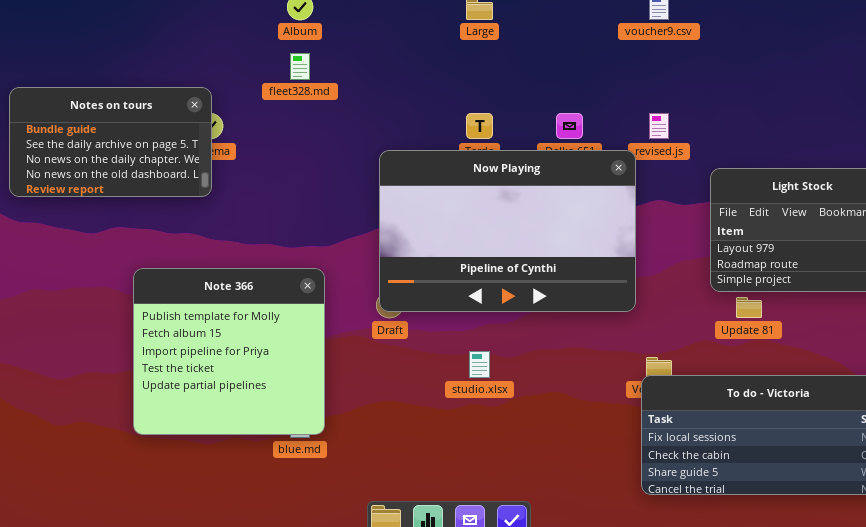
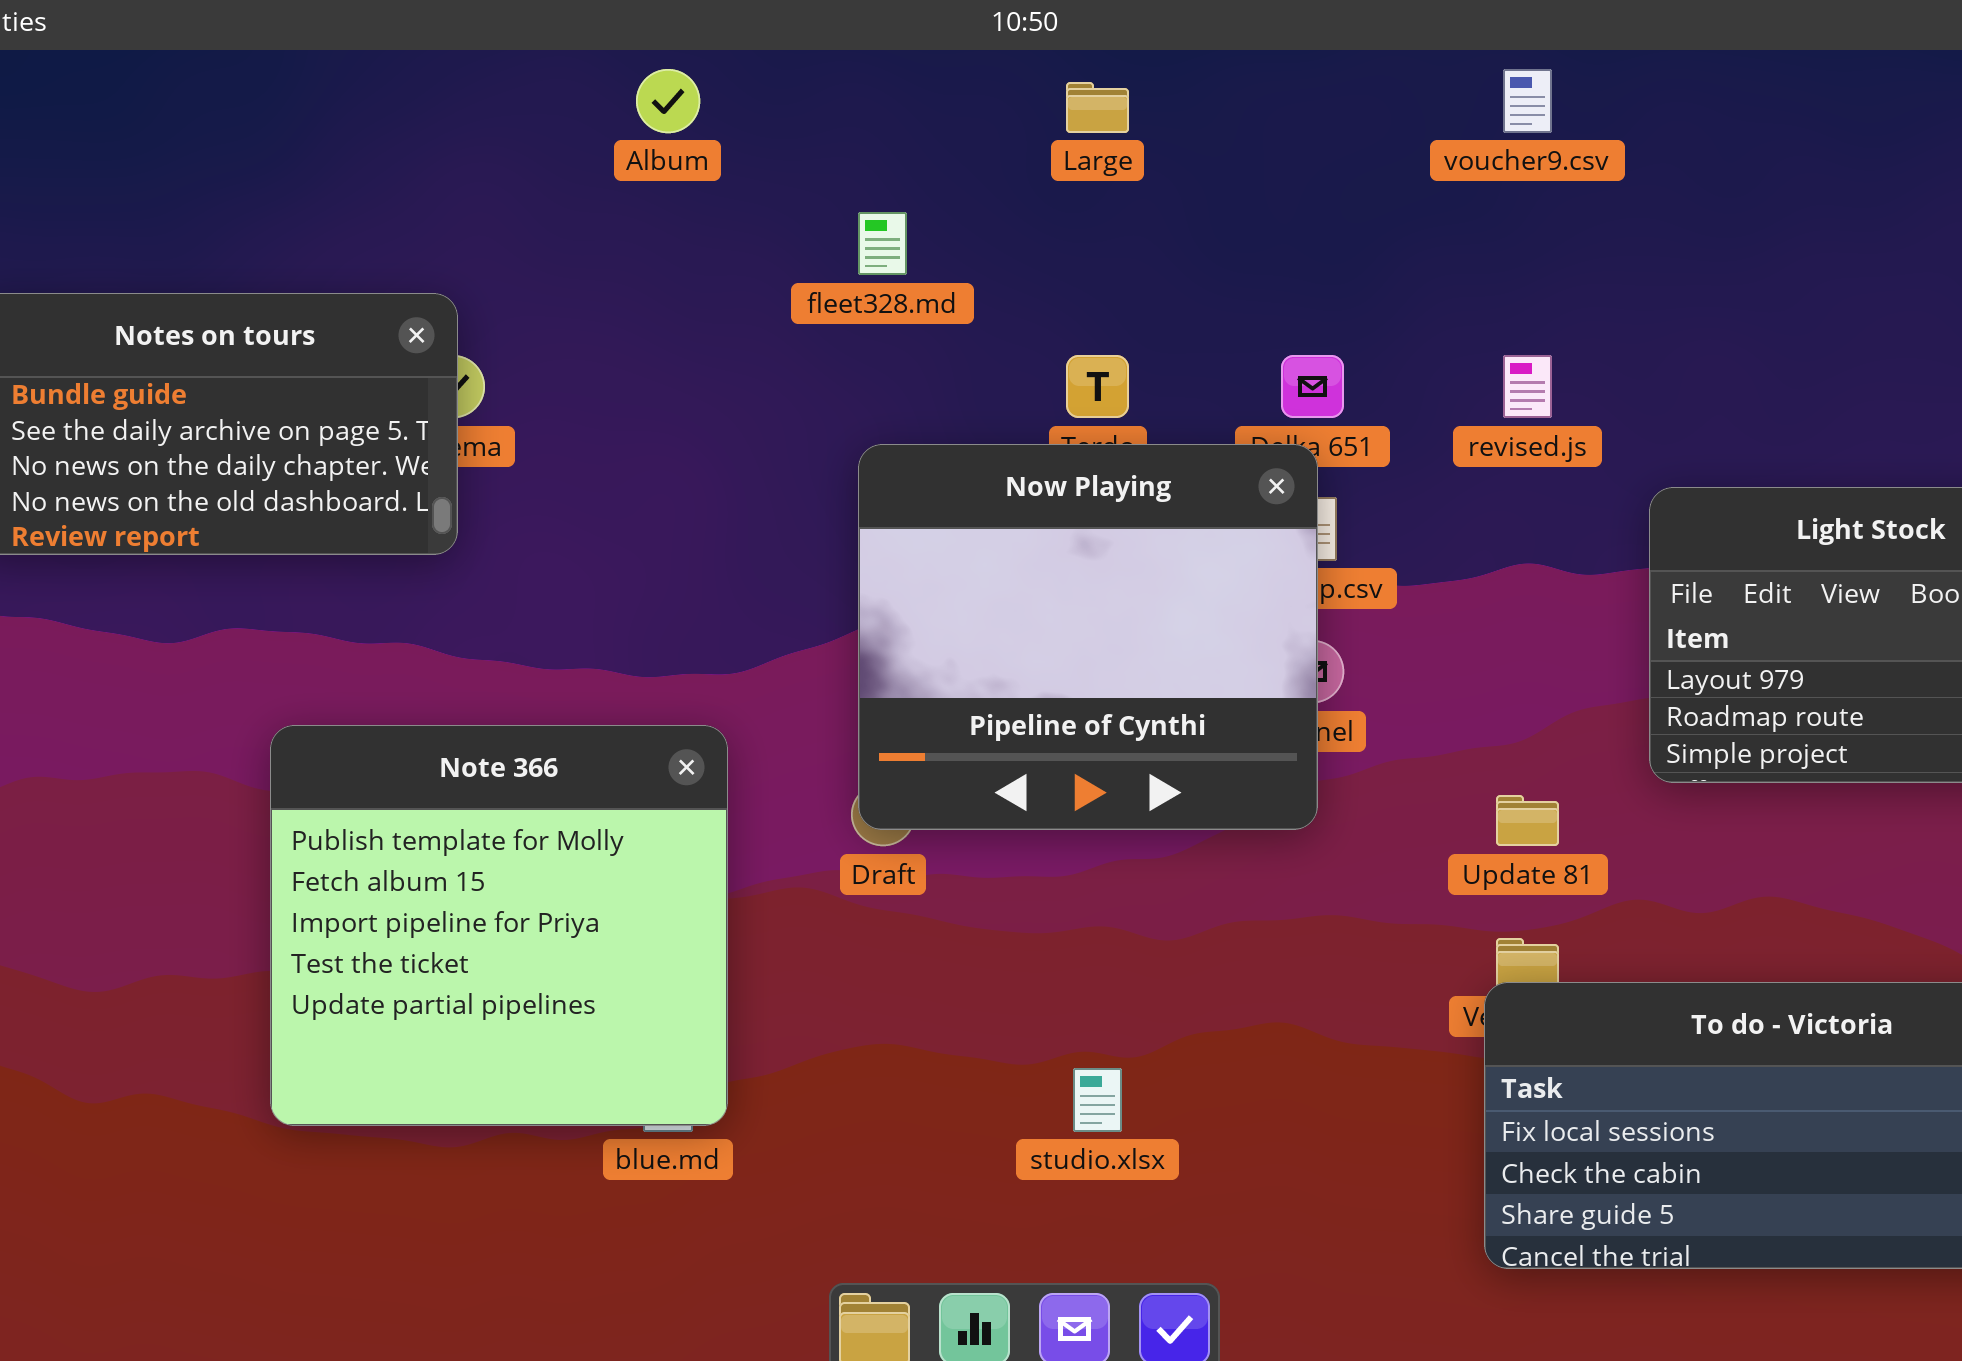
fleet328.md: [290,53,310,80] -> [858,212,907,275], moved
Now Playing: [379,150,636,312] -> [858,444,1318,830], resized
Update 81: [736,297,762,318] -> [1496,795,1559,846], moved
studio.xlsx: [469,351,490,378] -> [1073,1068,1122,1132], moved

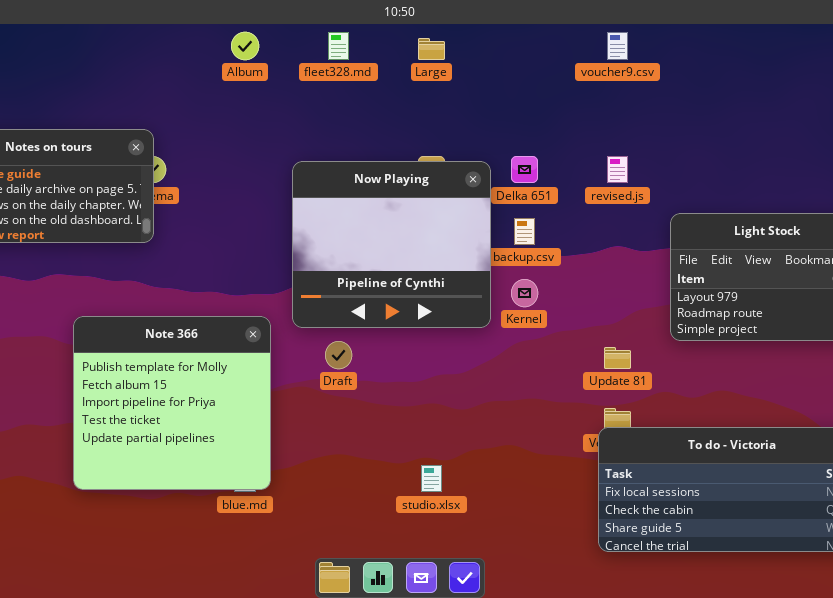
fleet328.md: [858,212,907,275] -> [328,32,349,60], moved
Now Playing: [858,444,1318,830] -> [292,161,491,328], moved

